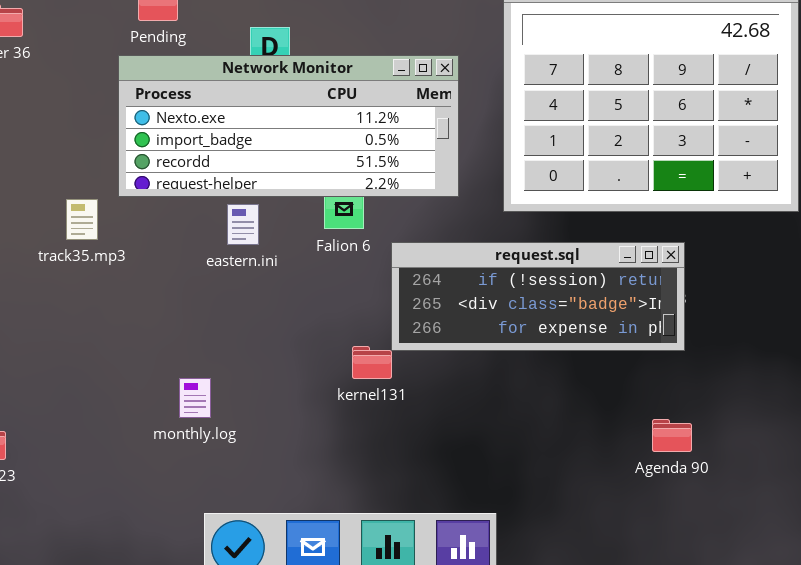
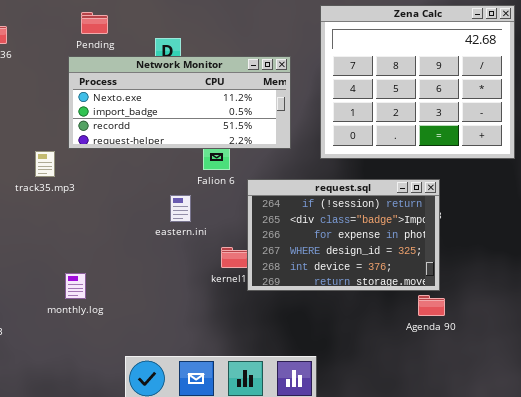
eastern.ini: [227,204,259,245] -> [170,195,191,222], moved
request.sql: [391,242,685,351] -> [247,179,440,291], resized
monthly.log: [179,378,211,418] -> [65,273,86,299], moved

